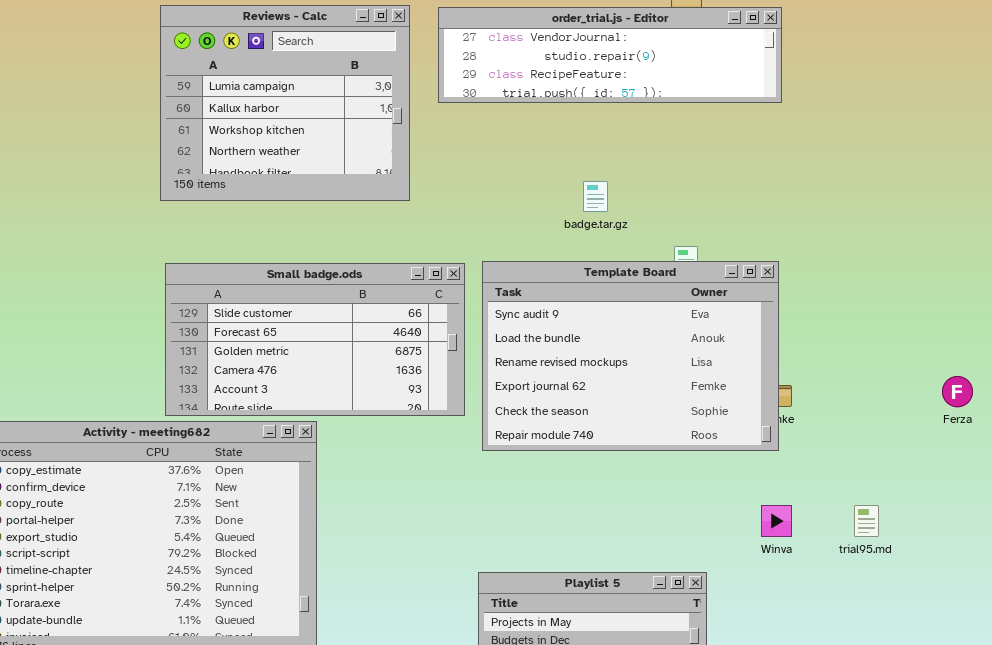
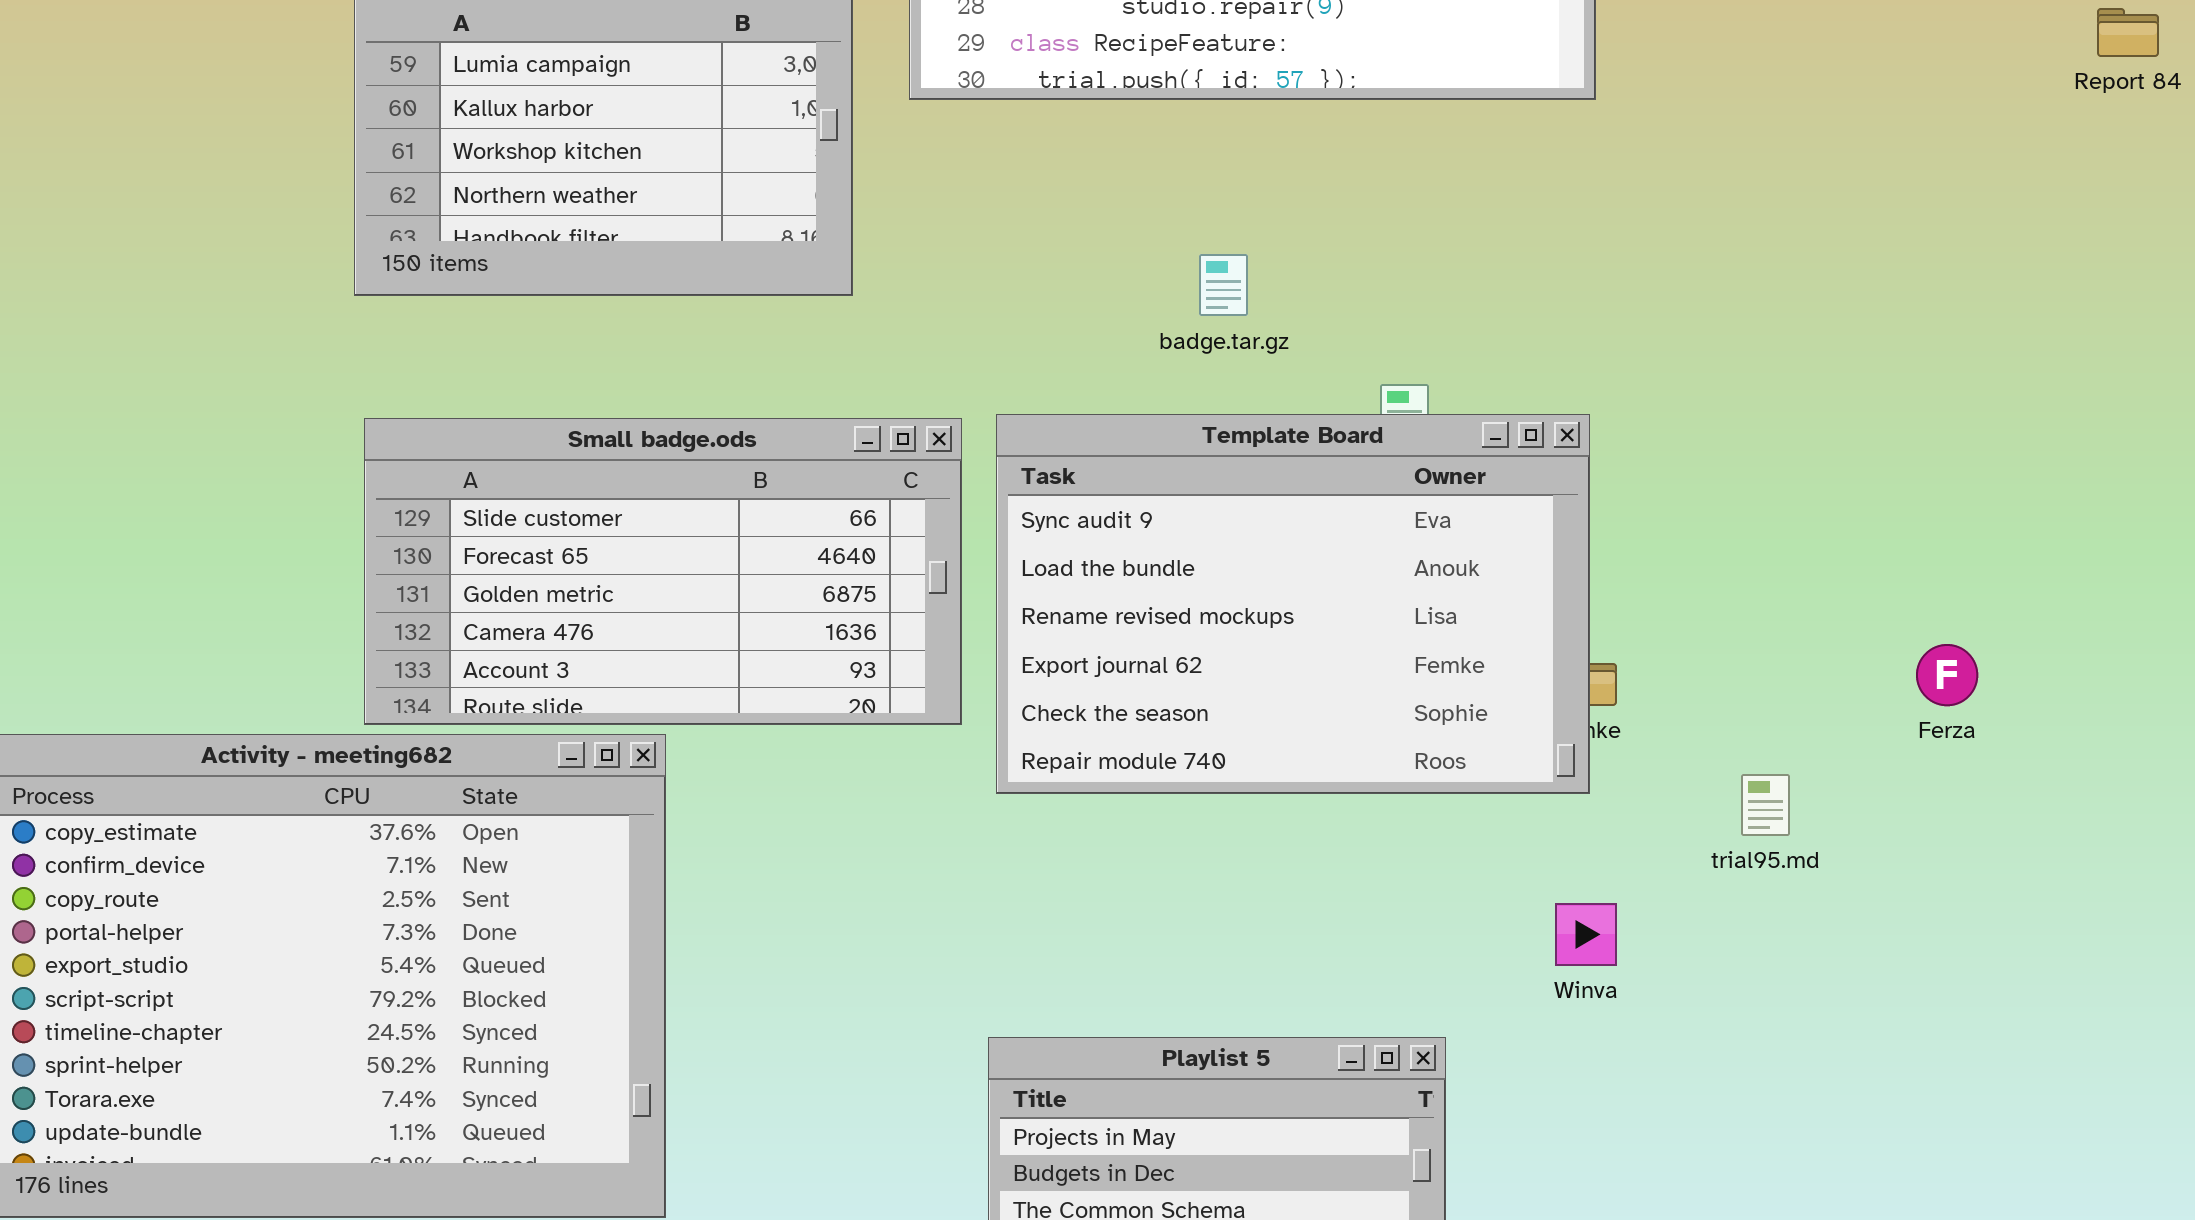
trial95.md: [854,505,879,537] -> [1741,774,1790,836], moved

